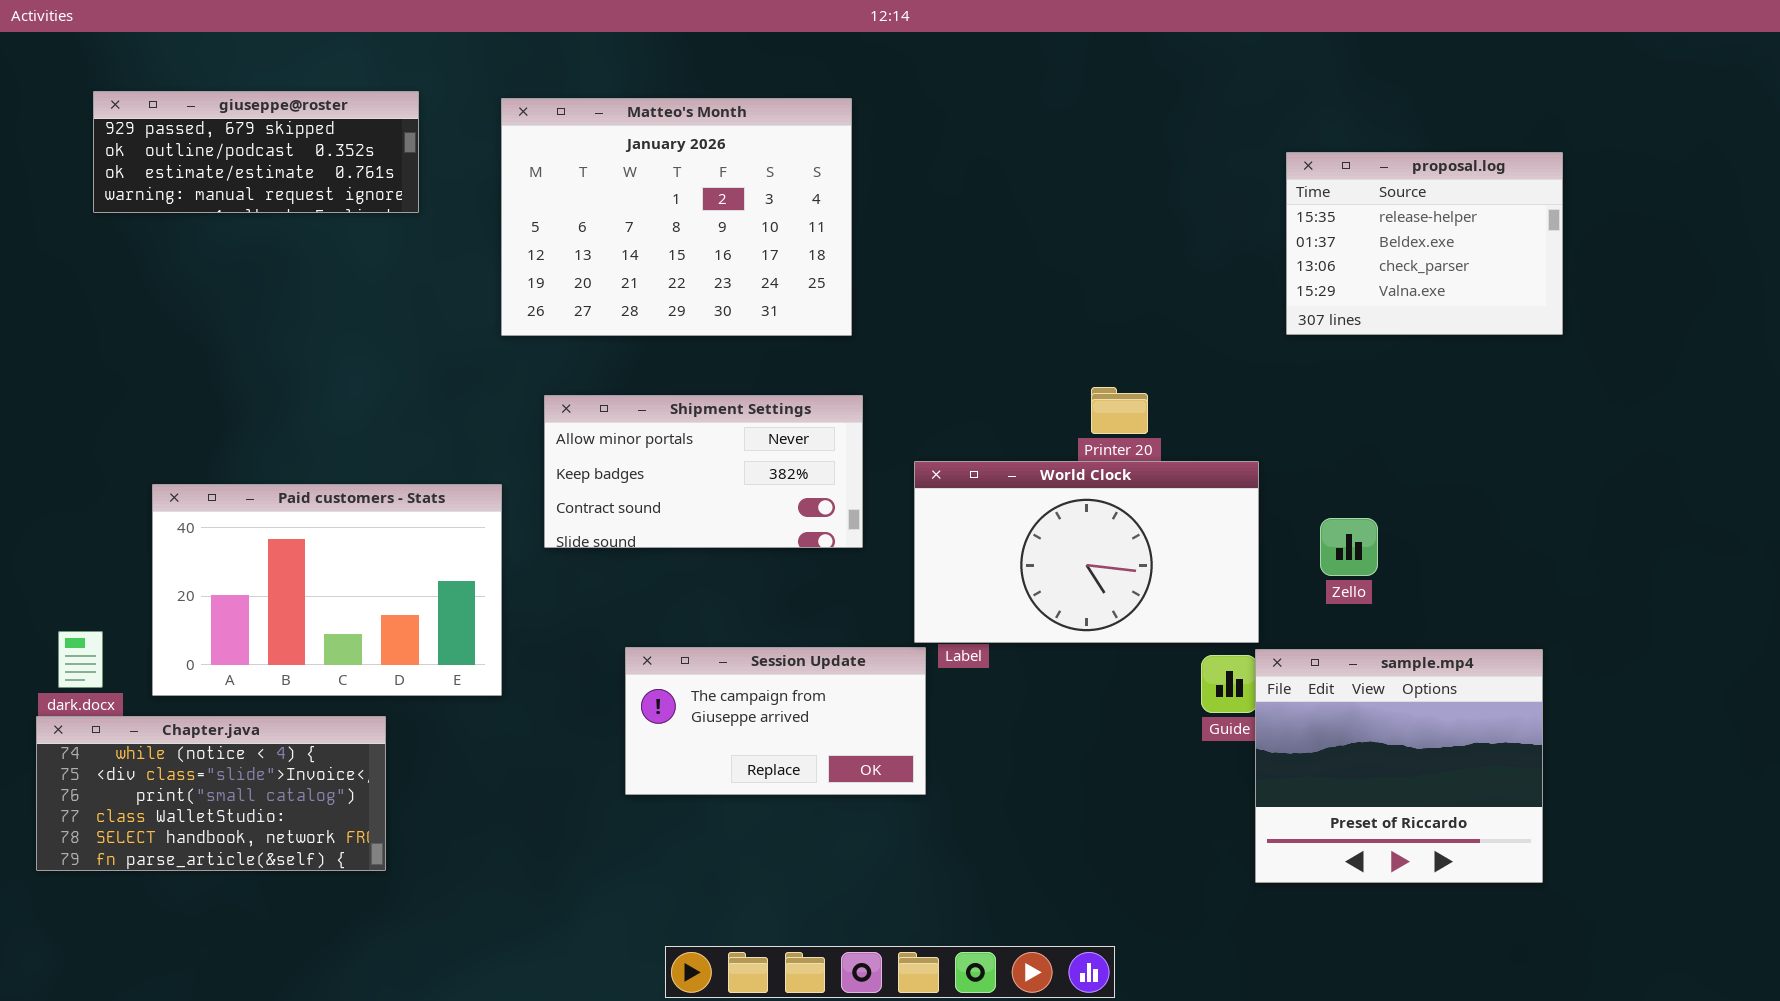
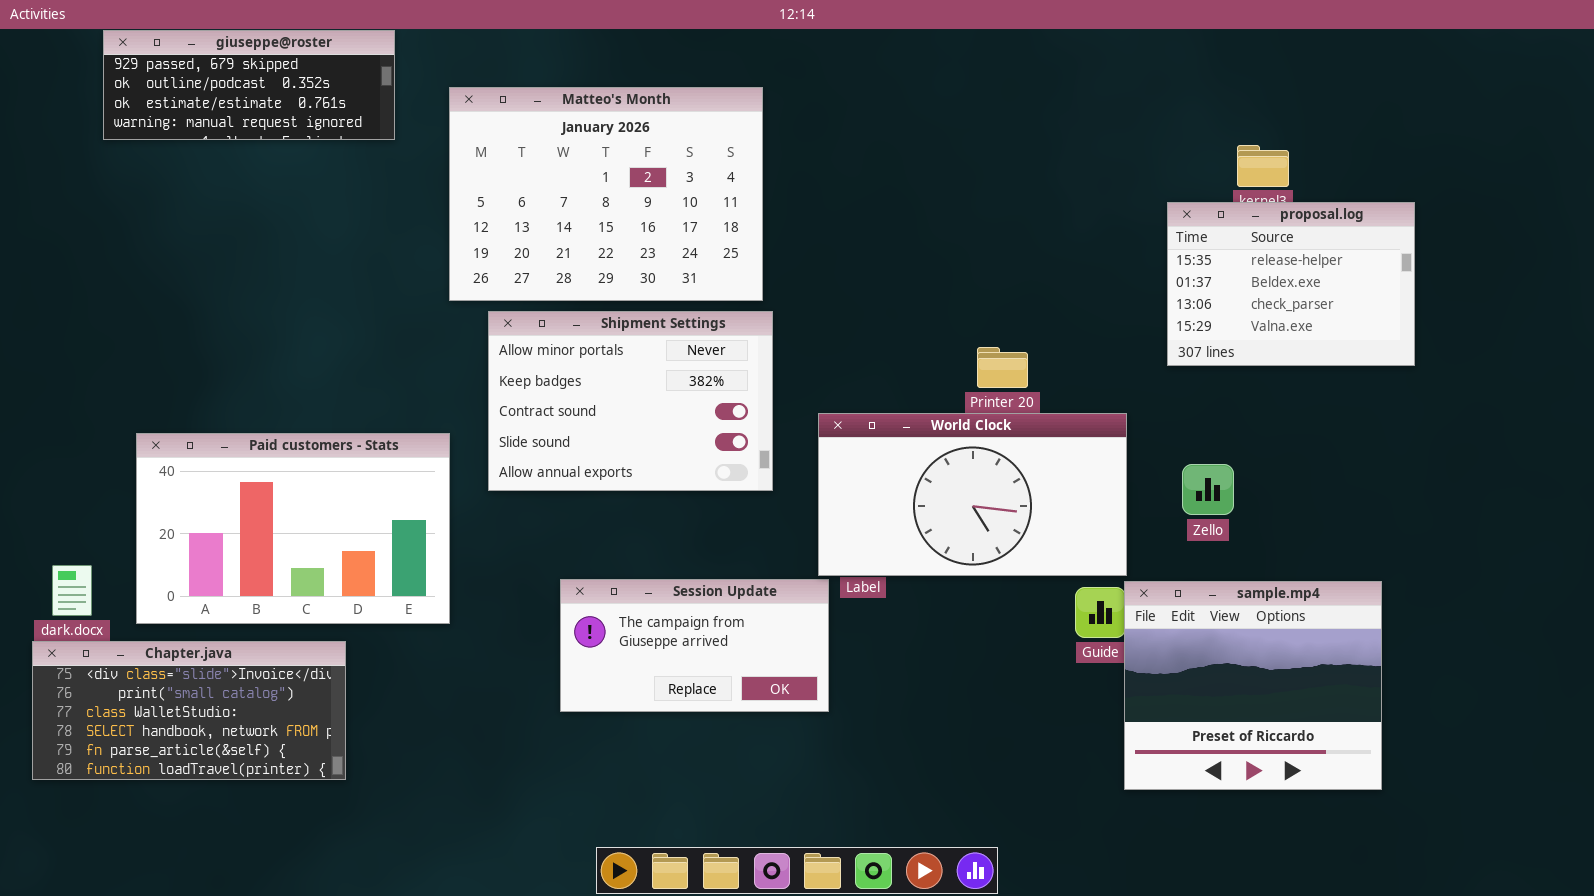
giuseppe@roster: [93,91,419,213] -> [103,30,395,140], moved
proposal.log: [1286,152,1563,335] -> [1167,202,1415,366], moved
Shipment Settings: [544,395,863,548] -> [488,311,773,491], resized
Chapter.java: [36,716,386,871] -> [32,641,346,780], scrolled down 1 row

